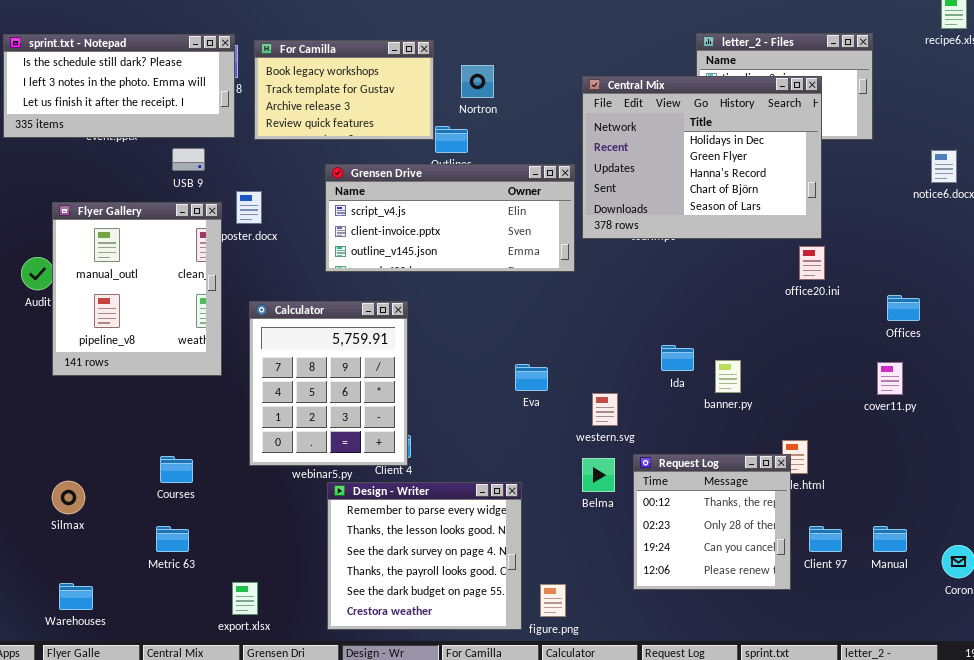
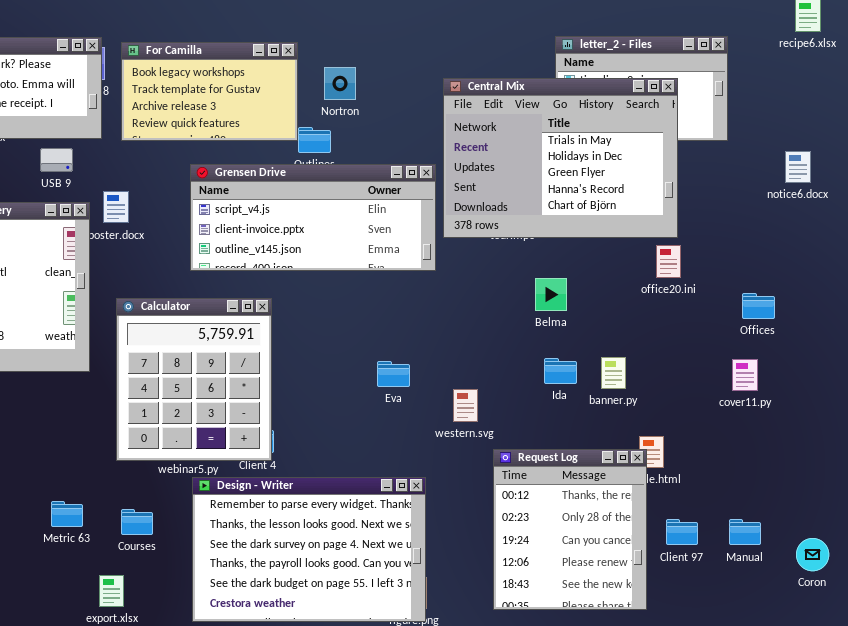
Central Mix: [582,76,822,239] -> [443,78,678,238], scrolled up 1 row
Ida: [661,345,694,371] -> [544,358,577,384], moved
banner.py: [715,360,741,393] -> [601,357,626,389], moved
Request Log: [633,454,791,590] -> [493,449,647,610], resized
Courses: [160,456,193,483] -> [121,509,153,535], moved
Belma: [582,458,615,492] -> [535,278,567,311], moved
Design - Writer: [327,482,522,630] -> [192,477,426,622], resized
Metric 63: [156,526,189,552] -> [51,501,83,527], moved

